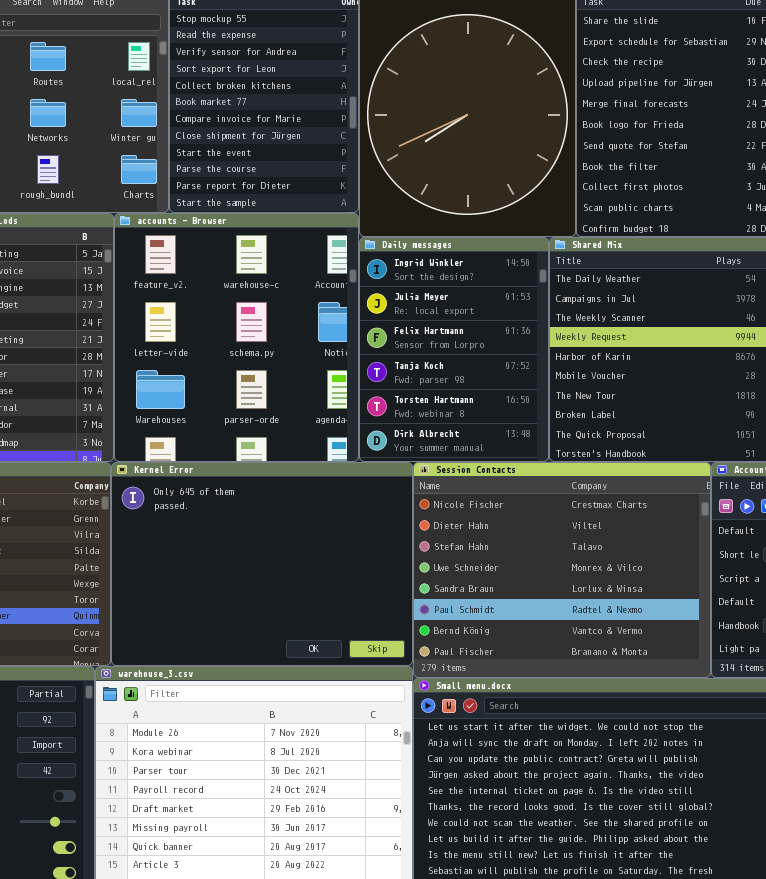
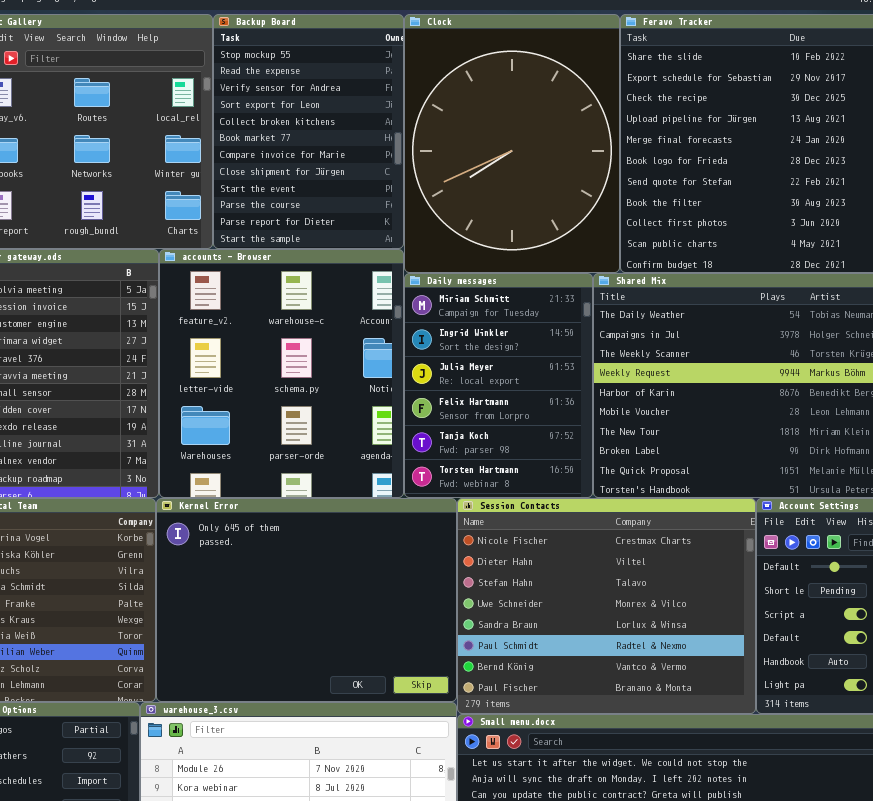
Daily messages: [359,237,549,462] -> [404,273,593,498], scrolled up 1 row

